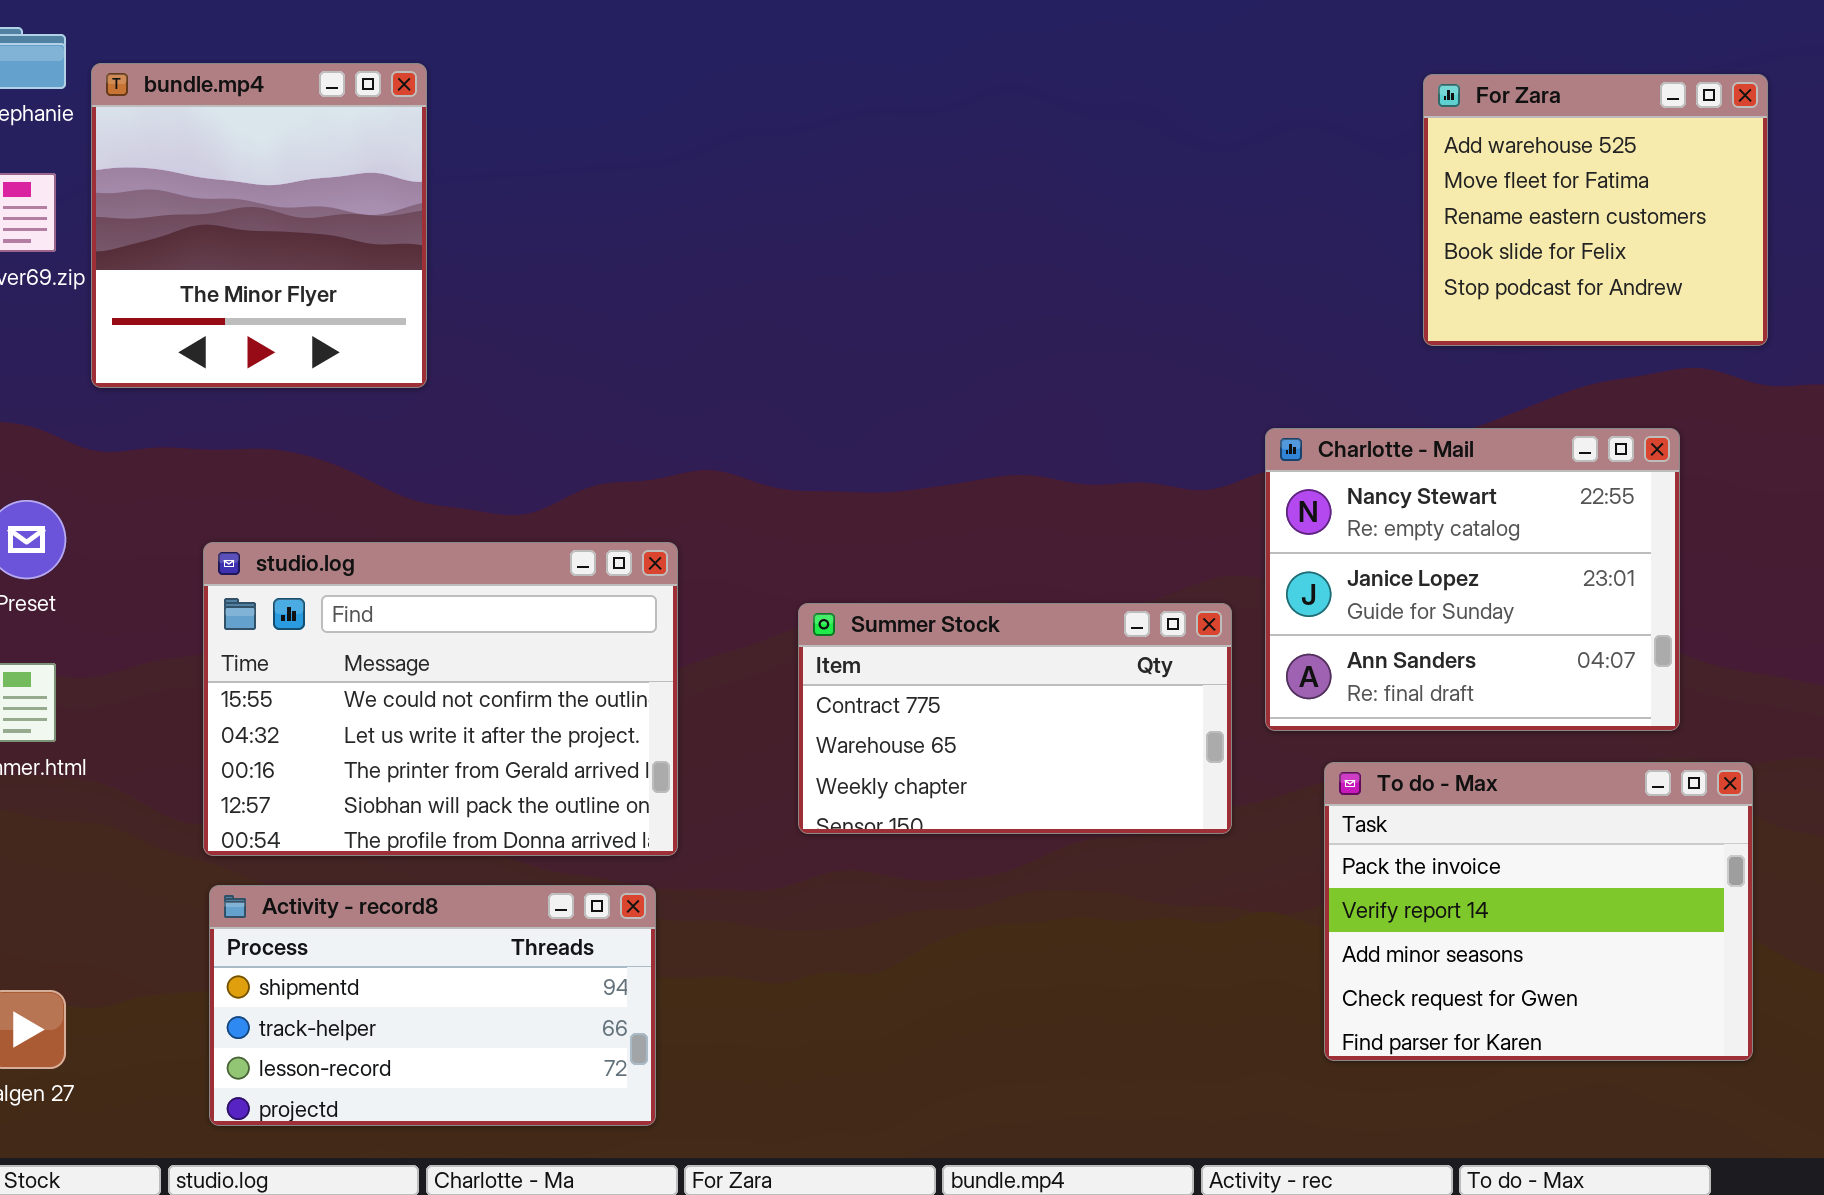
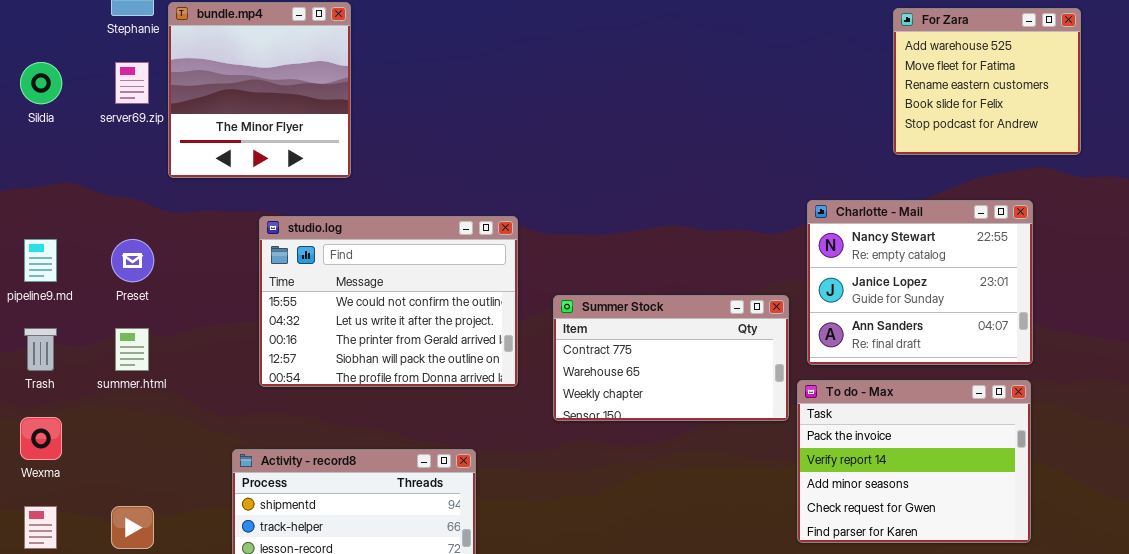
studio.log: [203,542,678,856] -> [259,216,518,387], moved
To do - Max: [1324,762,1753,1061] -> [797,380,1031,543], moved

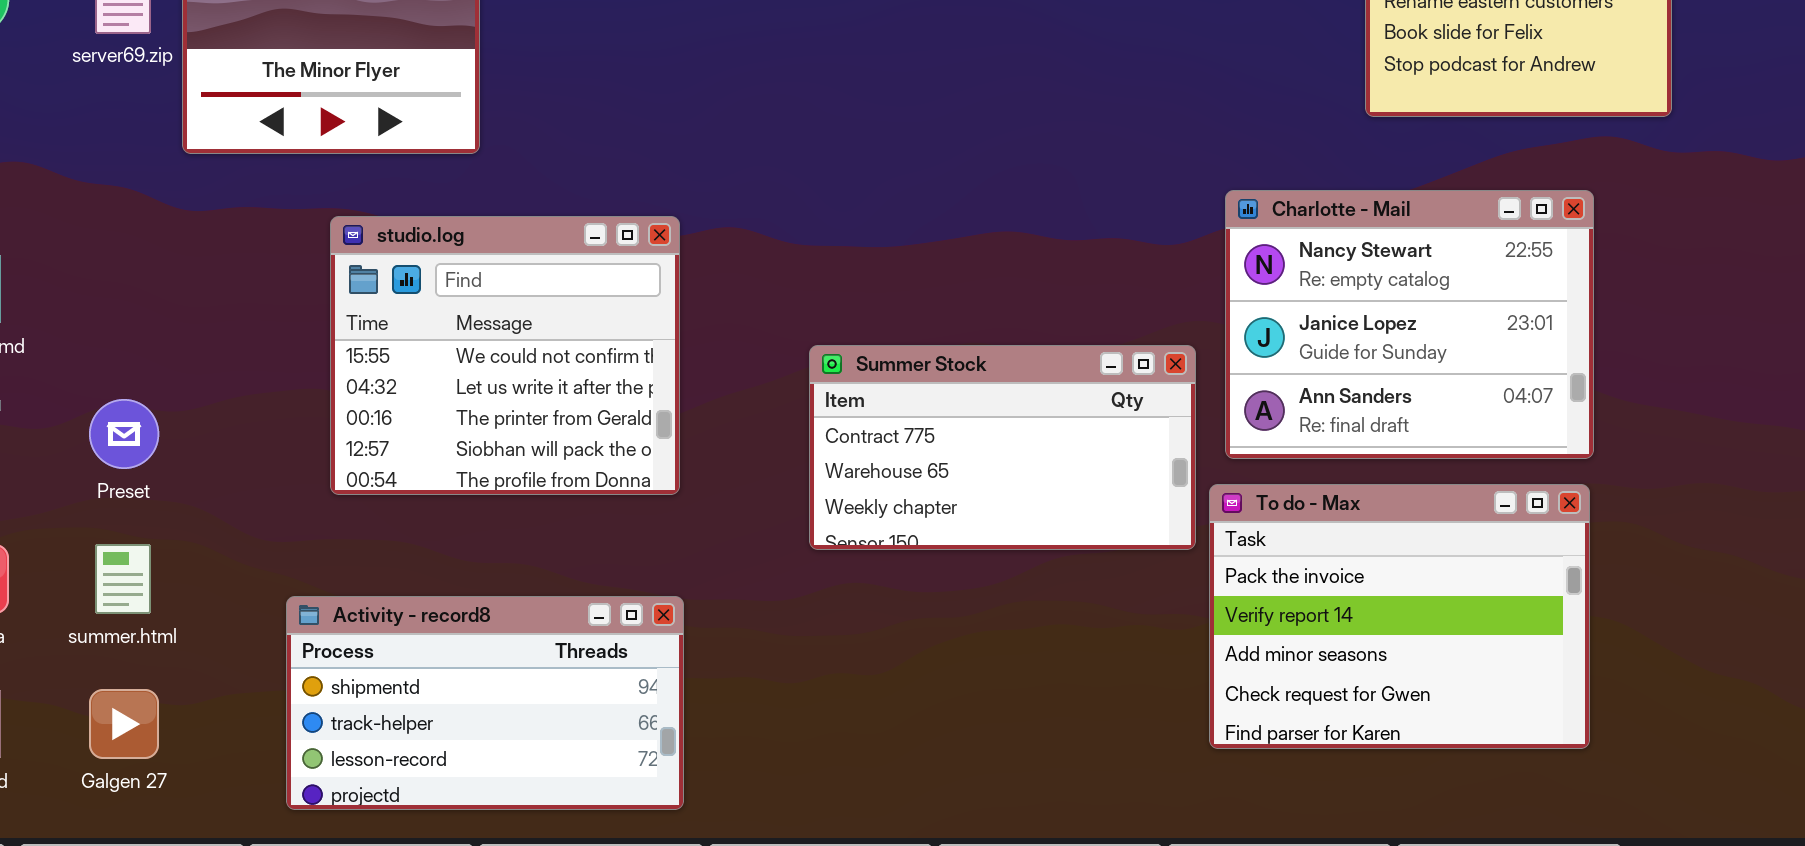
studio.log: [259,216,518,387] -> [330,216,680,495], resized
Preset: [111,239,154,282] -> [89,399,159,469], moved
summer.html: [115,328,149,371] -> [95,544,151,614], moved

